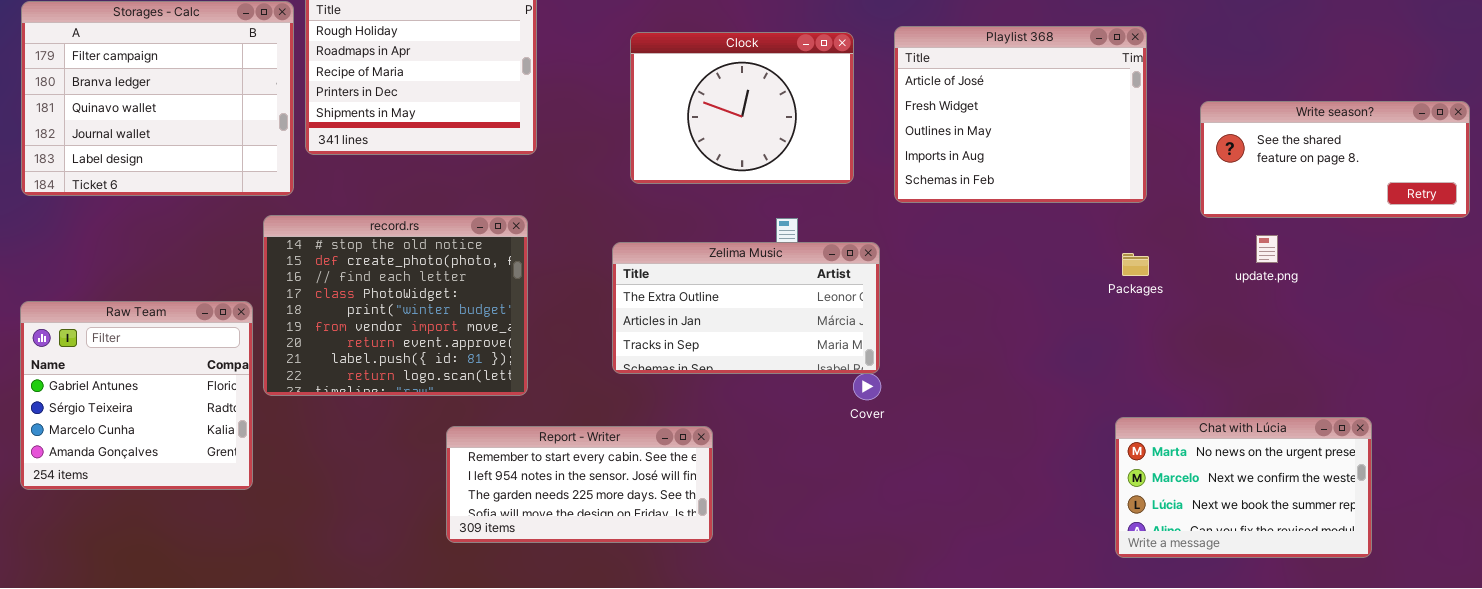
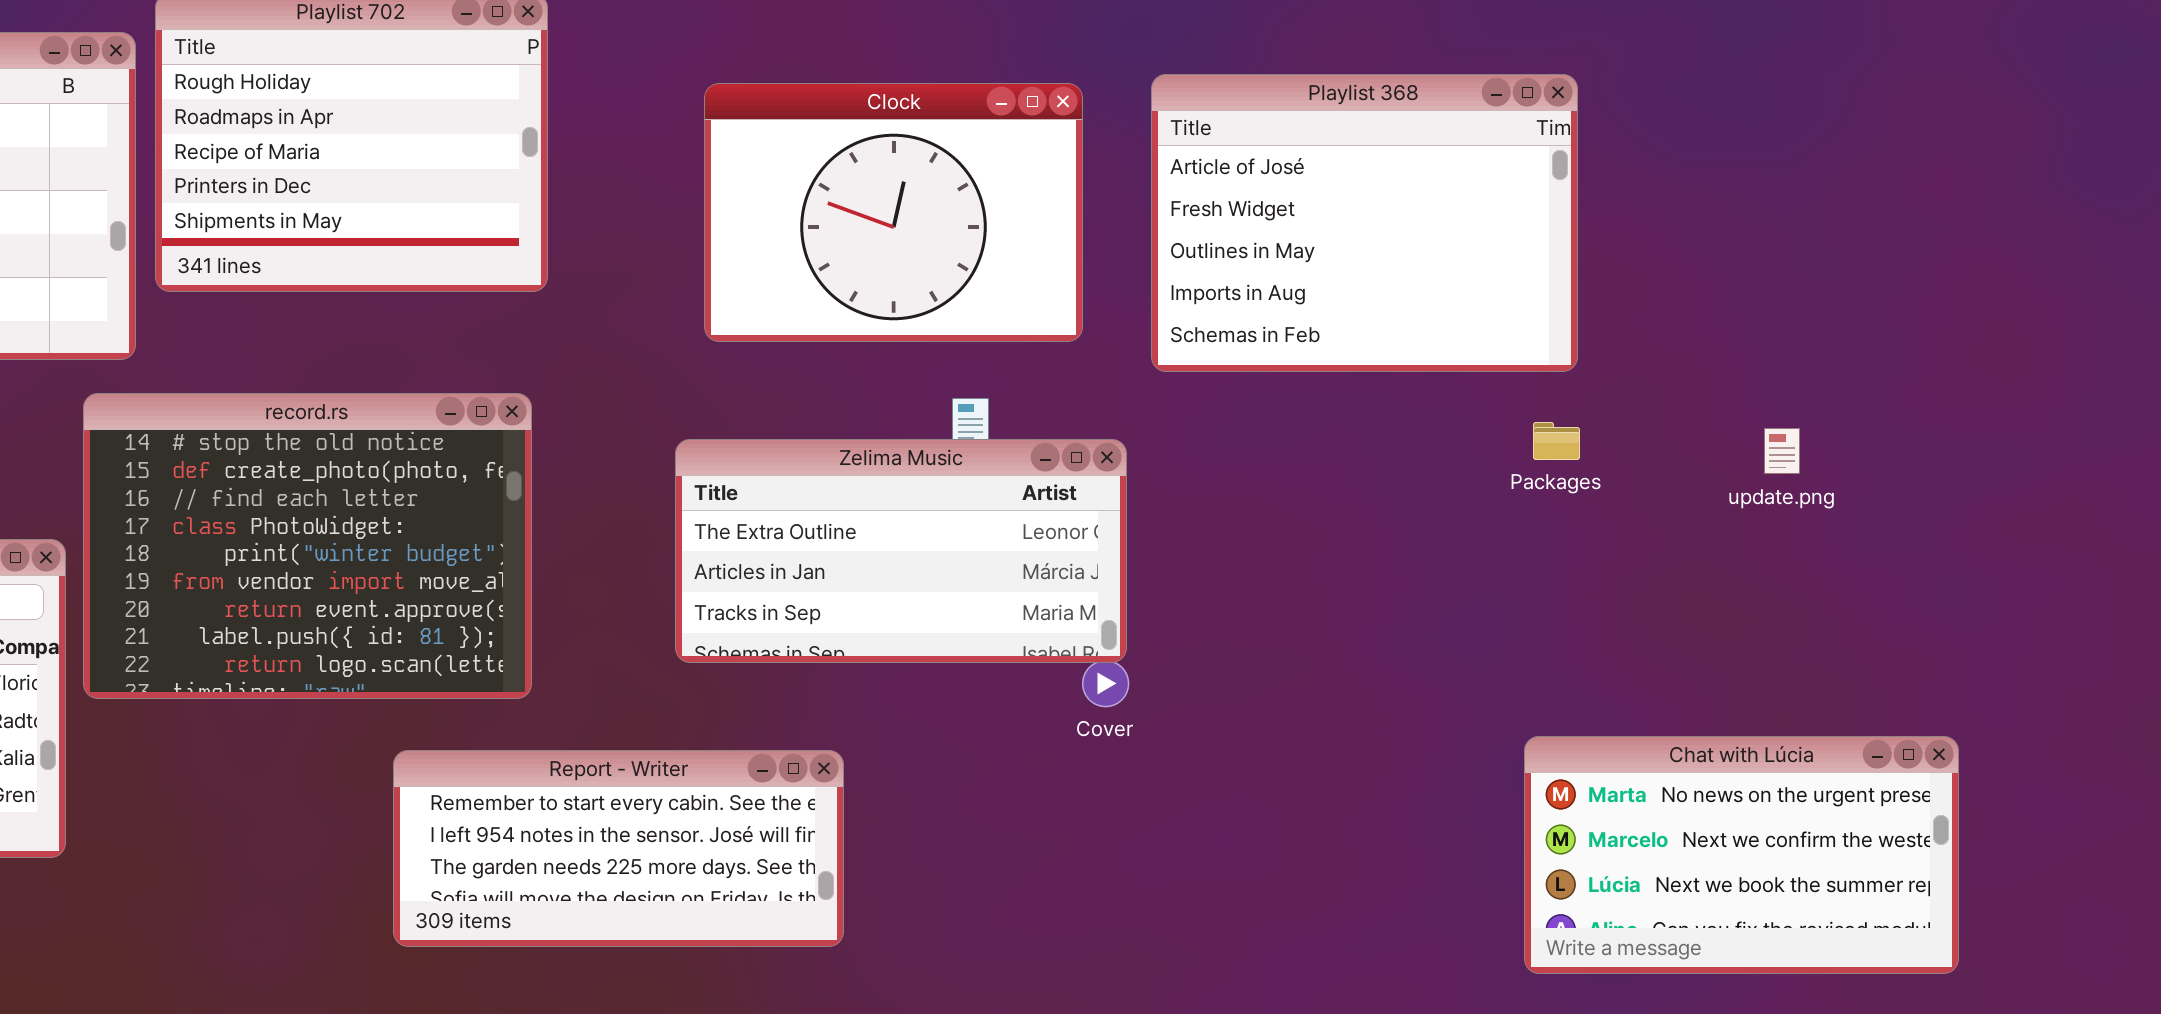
Write season?: [1200,101,1470,218] -> none, closed
Packages: [1122,253,1149,276] -> [1533,422,1580,460], moved

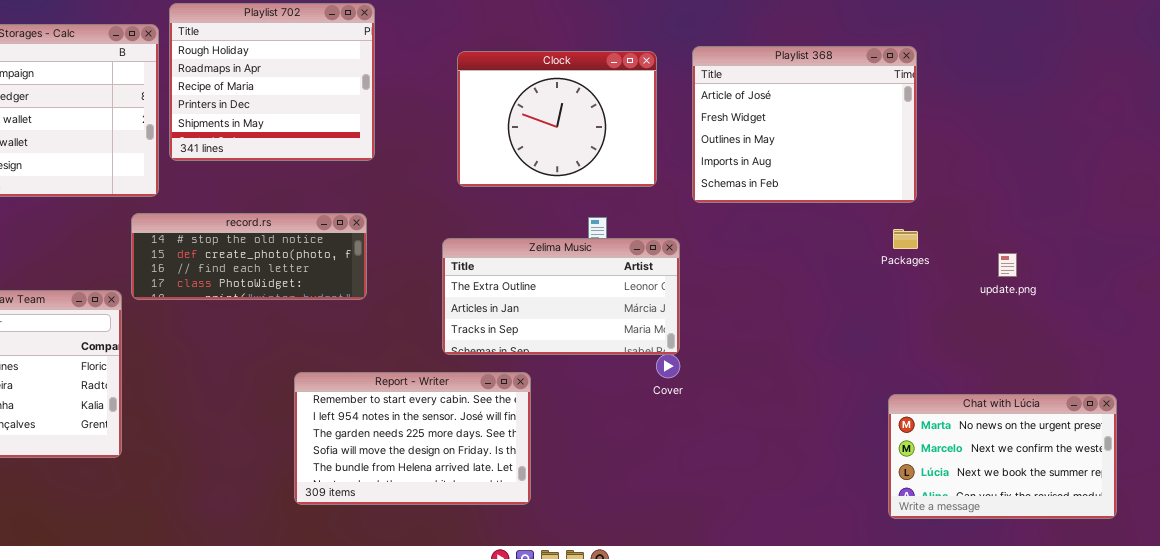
record.rs: [83,393,532,699] -> [131,213,367,300], resized
update.png: [1764,428,1800,474] -> [998,253,1017,277], moved
Report - Writer: [393,750,844,947] -> [294,372,531,505], resized

